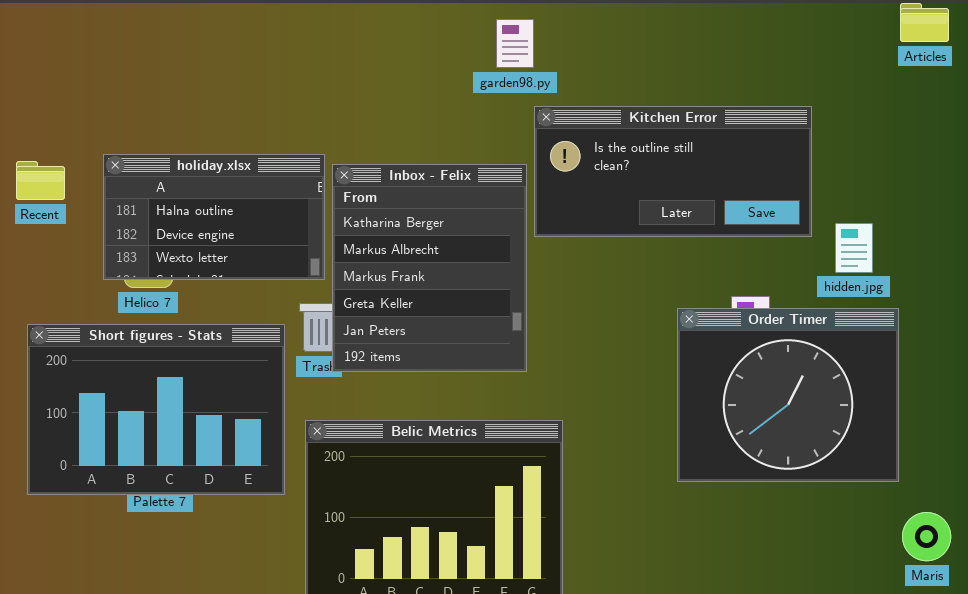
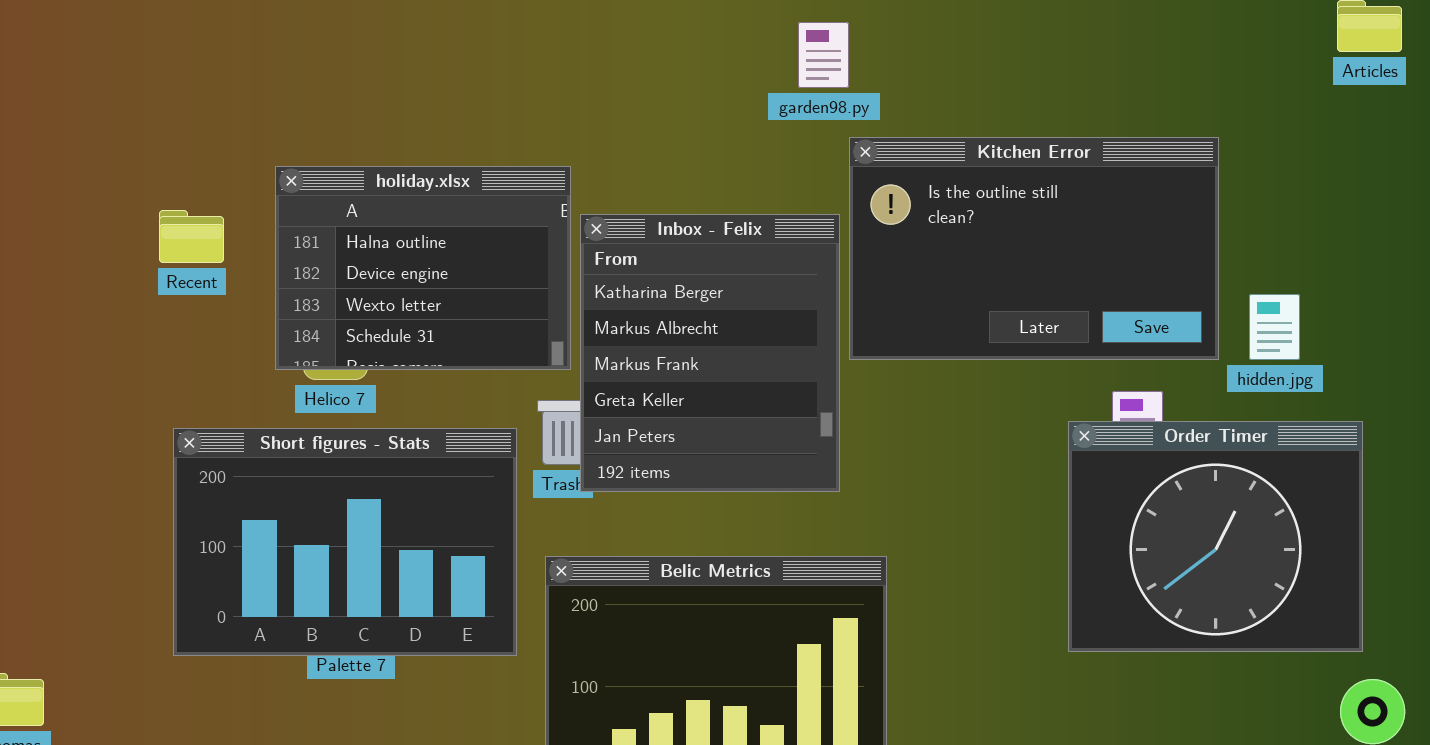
Kitchen Error: [534,106,812,237] -> [849,137,1219,360], resized
holiday.xlsx: [103,154,325,280] -> [275,166,571,370], resized
Order Timer: [677,308,899,482] -> [1068,421,1363,652], moved

